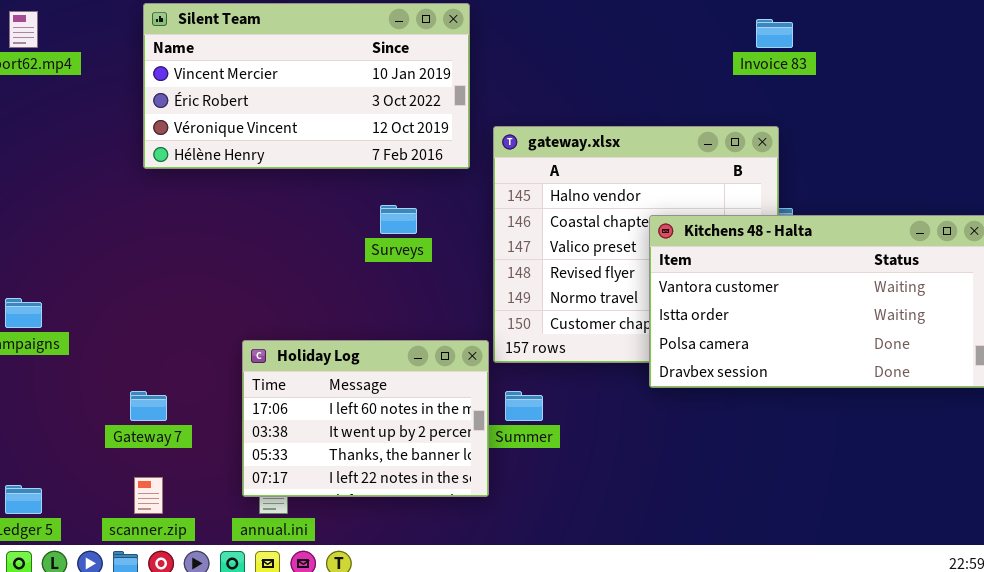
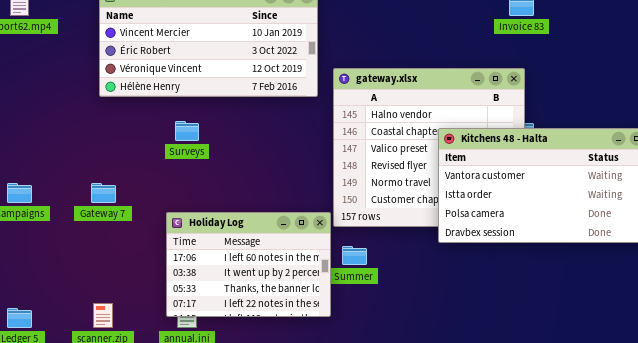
Surveys: [380,205,417,234] -> [175,121,199,141], moved
Gateway 7: [130,391,167,421] -> [91,183,116,203], moved

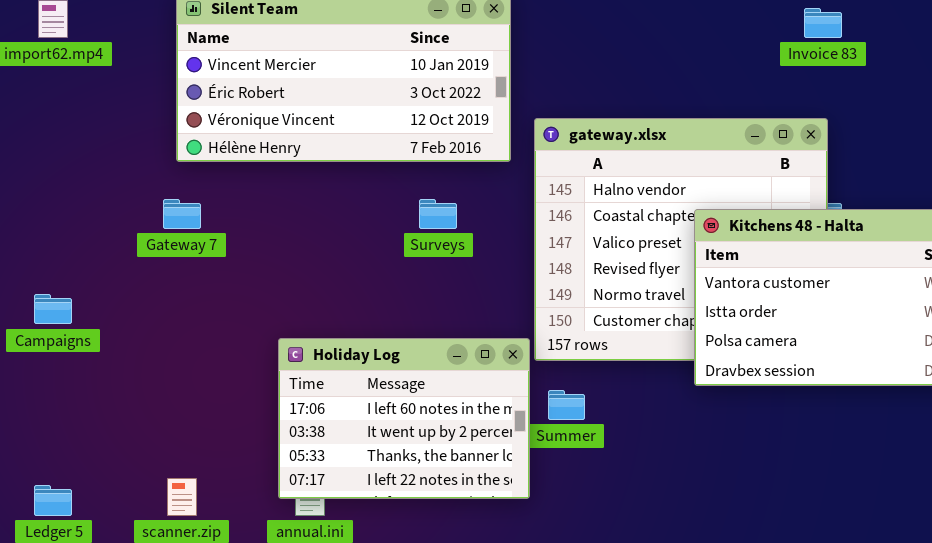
Surveys: [175,121,199,141] -> [419,199,457,229], moved
Gateway 7: [91,183,116,203] -> [163,199,201,229], moved

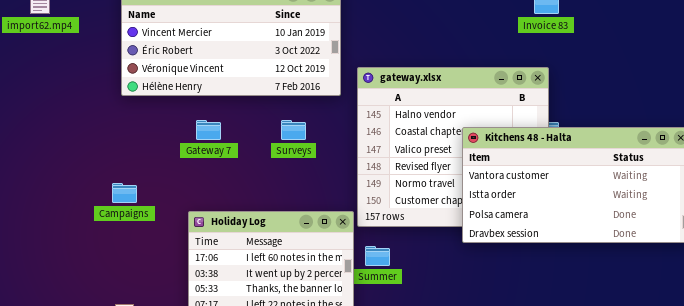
Gateway 7: [163,199,201,229] -> [196,120,221,140], moved
Campaigns: [34,294,72,324] -> [112,183,137,203], moved

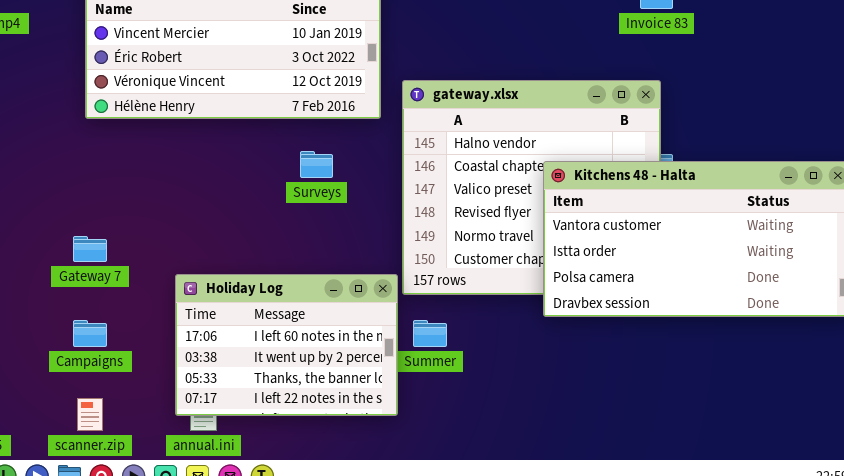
Gateway 7: [196,120,221,140] -> [73,236,107,262], moved
Campaigns: [112,183,137,203] -> [73,320,107,347], moved

